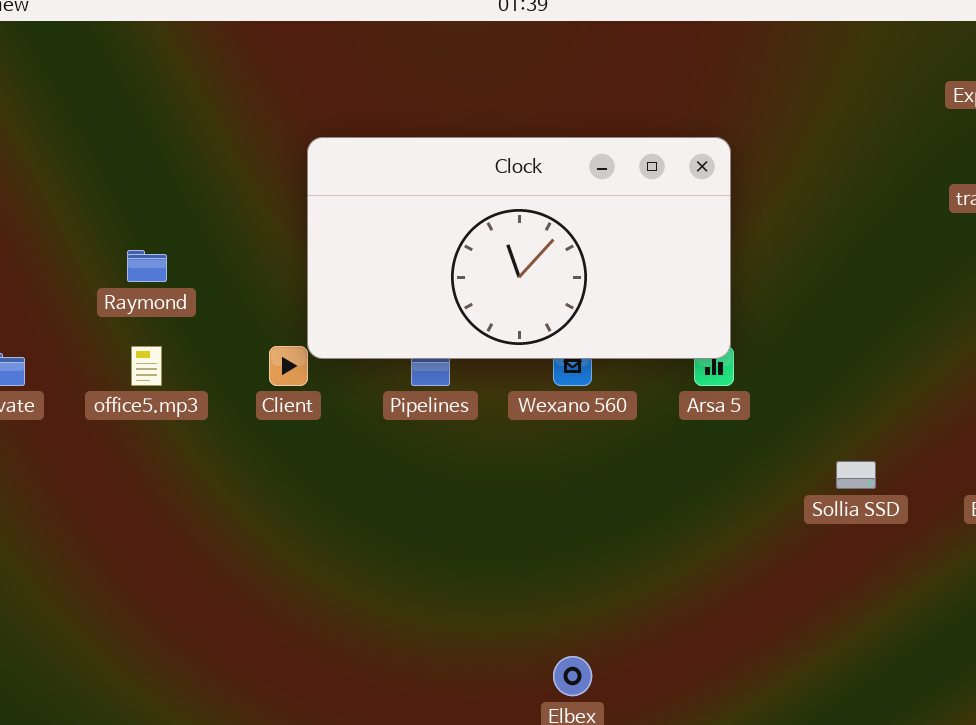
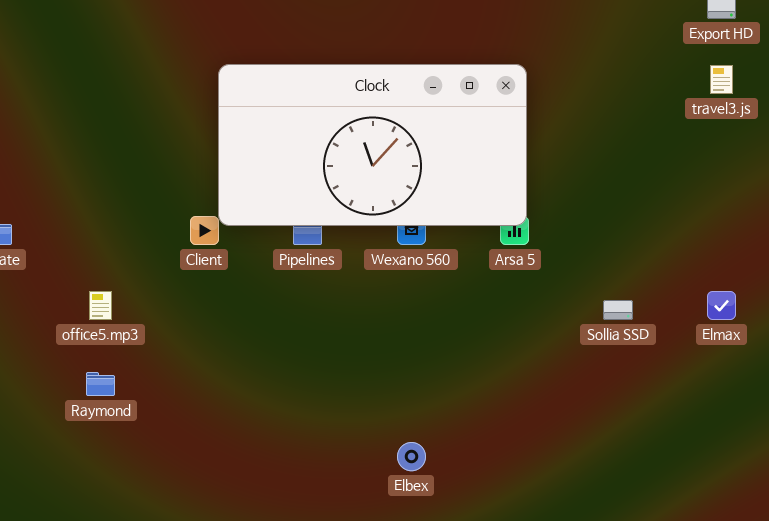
Raymond: [127,250,167,282] -> [86,372,115,396], moved
office5.mp3: [131,346,162,386] -> [89,291,112,320], moved

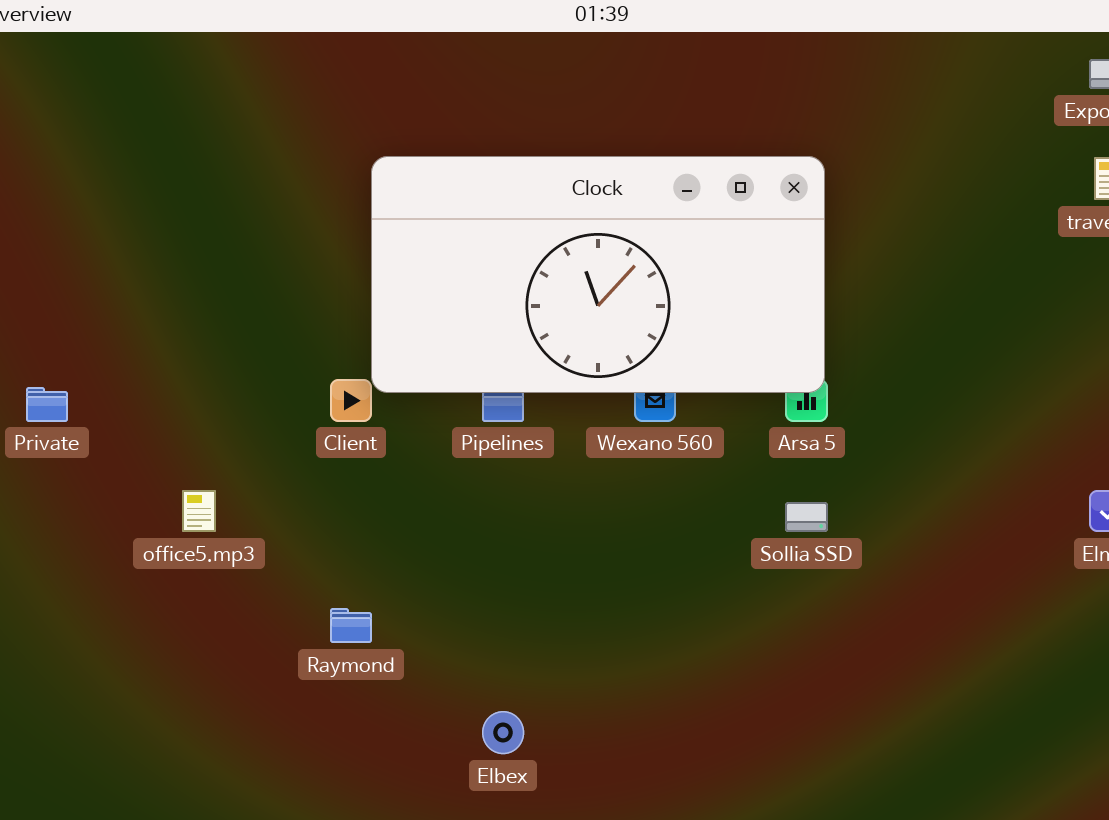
Sollia SSD: [603,300,633,320] -> [785,502,828,532], moved
Raymond: [86,372,115,396] -> [330,608,372,643], moved
Elbex: [397,442,426,471] -> [482,711,524,754], moved

